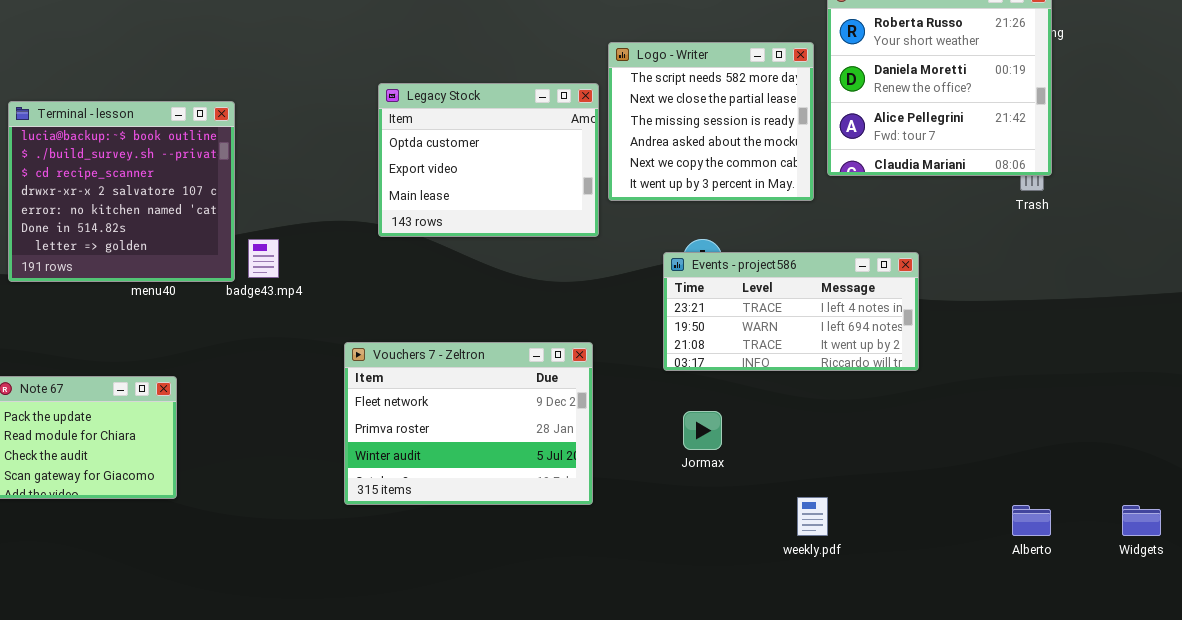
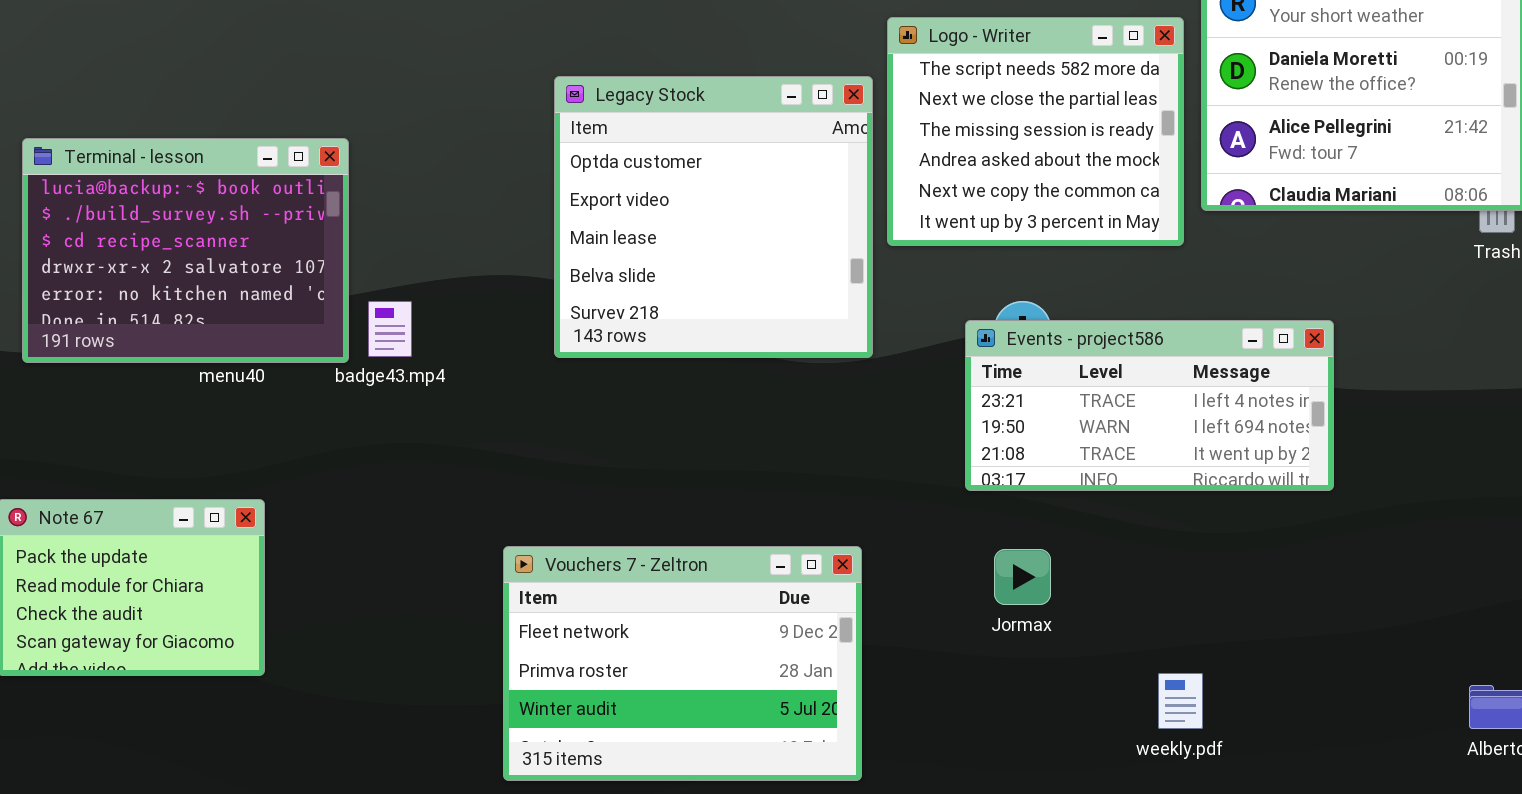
Legacy Stock: [378,83,599,237] -> [554,76,873,358], resized
Terminal - lesson: [8,101,235,282] -> [22,138,349,363], resized
Vouchers 7 - Zeltron: [344,342,593,505] -> [503,546,862,781], moved

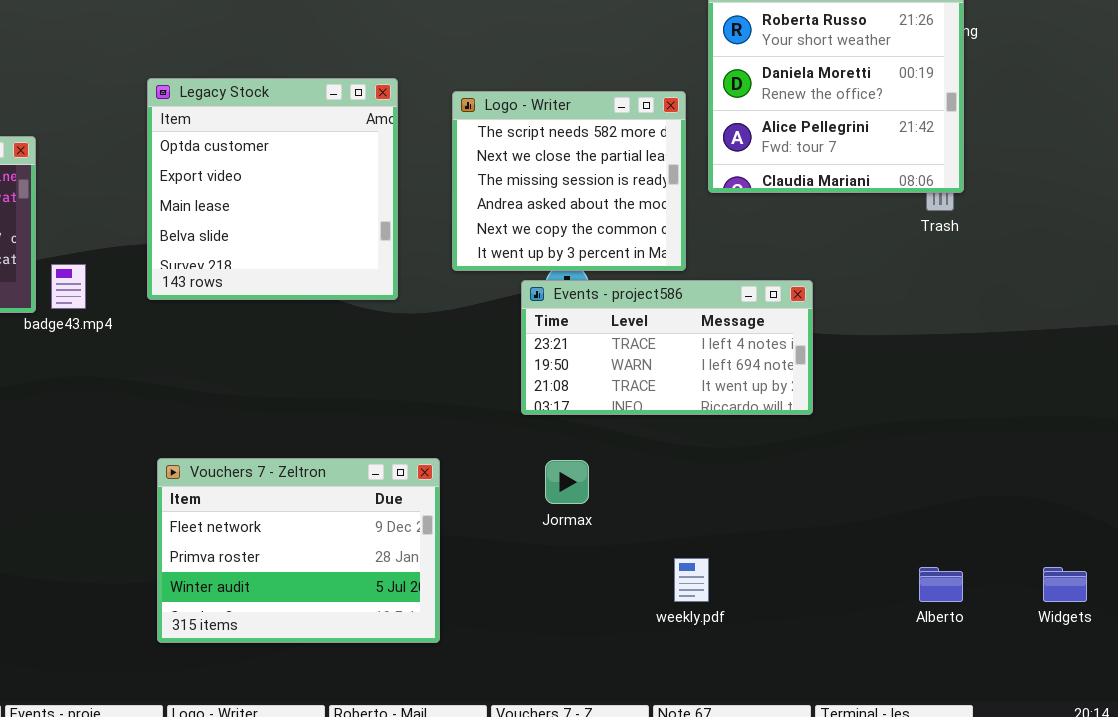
Logo - Writer: [887,17,1184,246] -> [452,91,686,271], moved
Legacy Stock: [554,76,873,358] -> [147,78,398,300], moved

